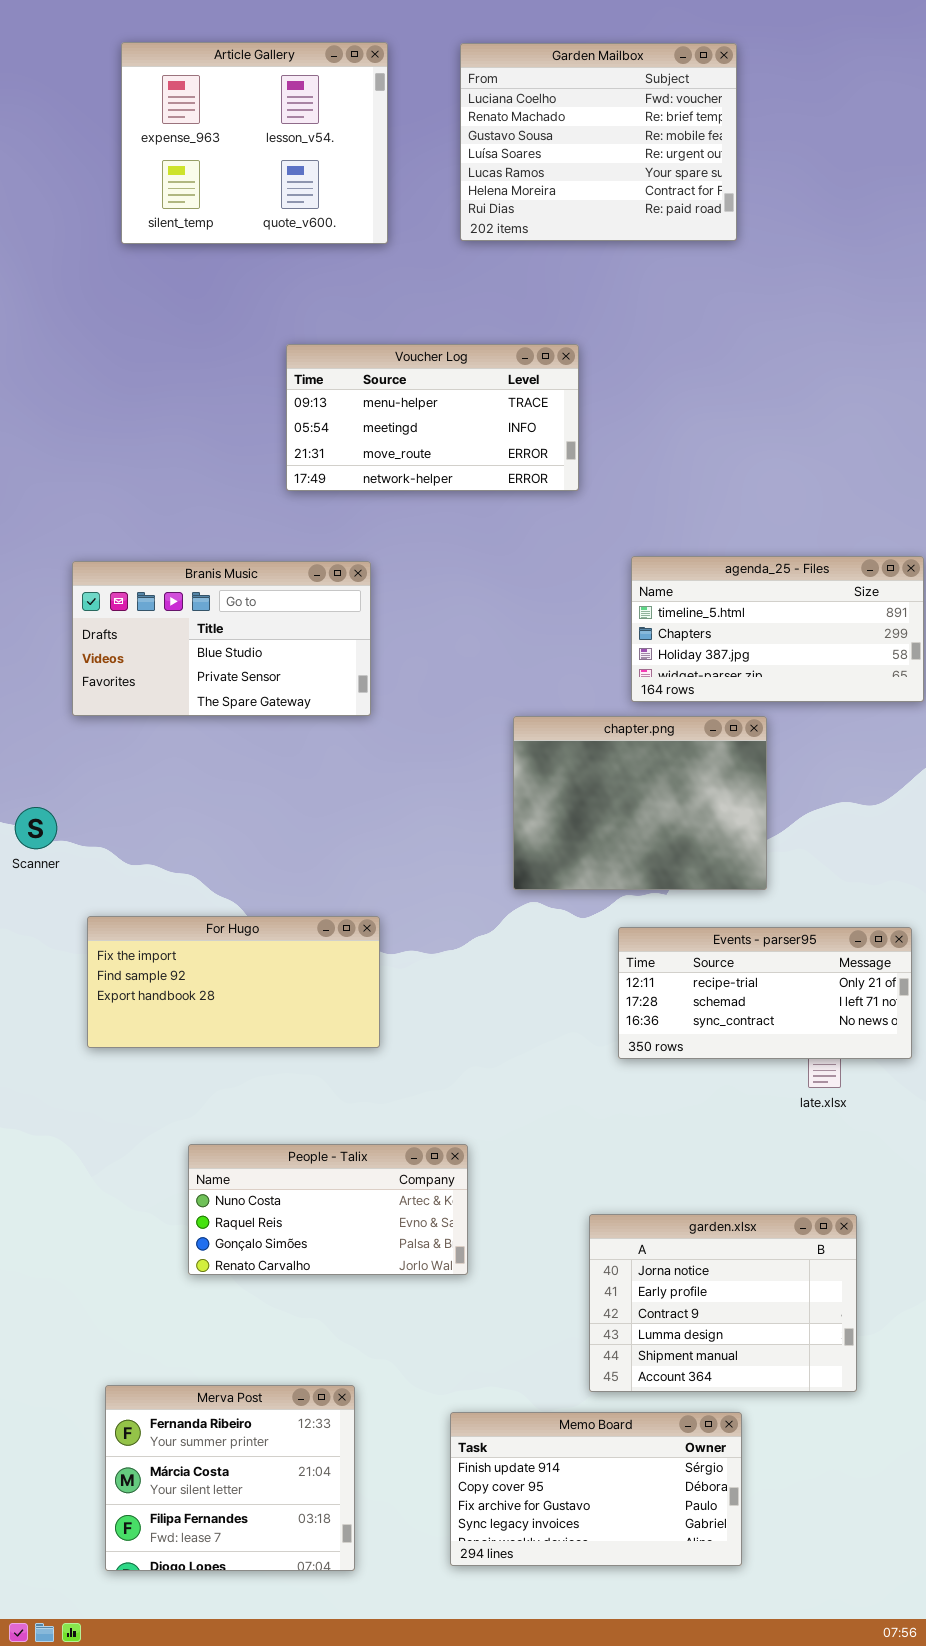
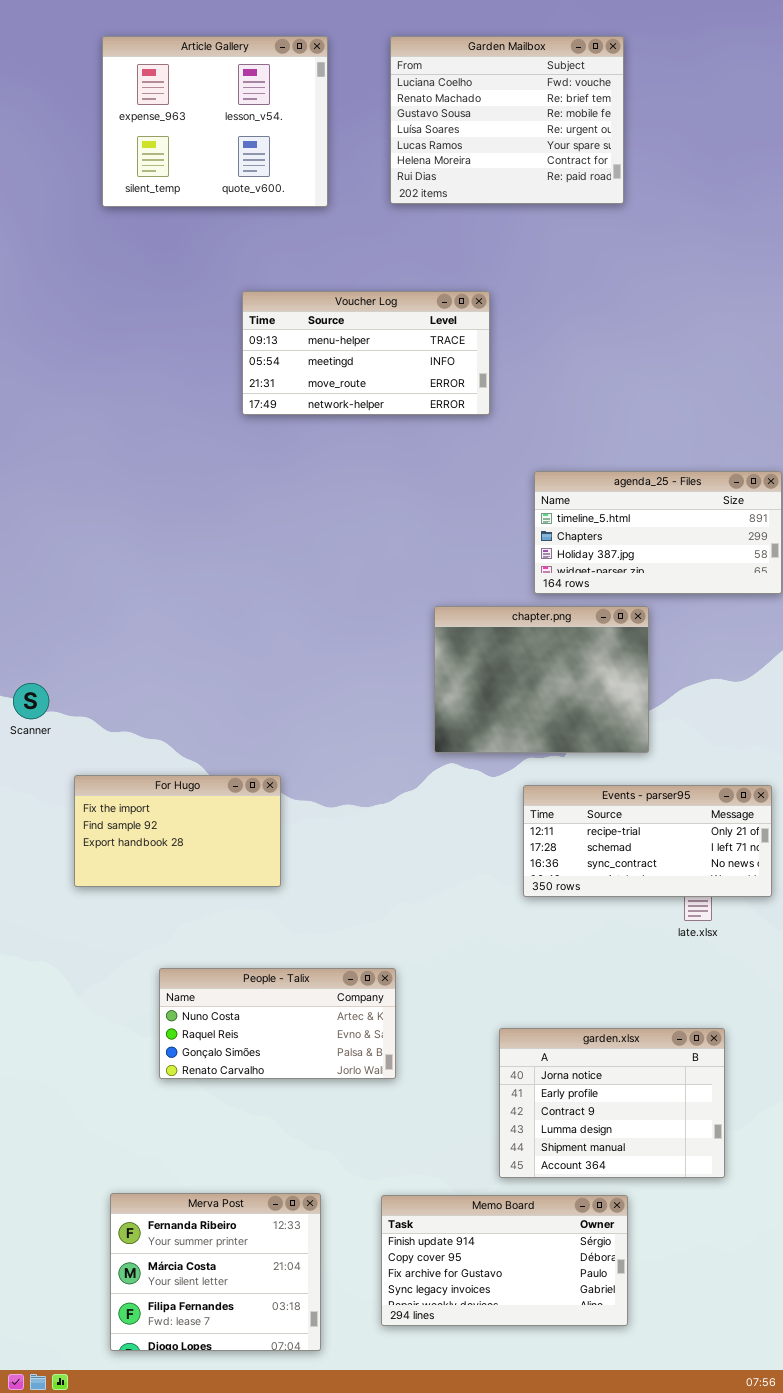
Branis Music: [72,561,371,716] -> none, closed
For Hugo: [87,916,380,1048] -> [74,775,281,887], resized
Merva Post: [105,1385,355,1571] -> [110,1193,321,1351], moved

